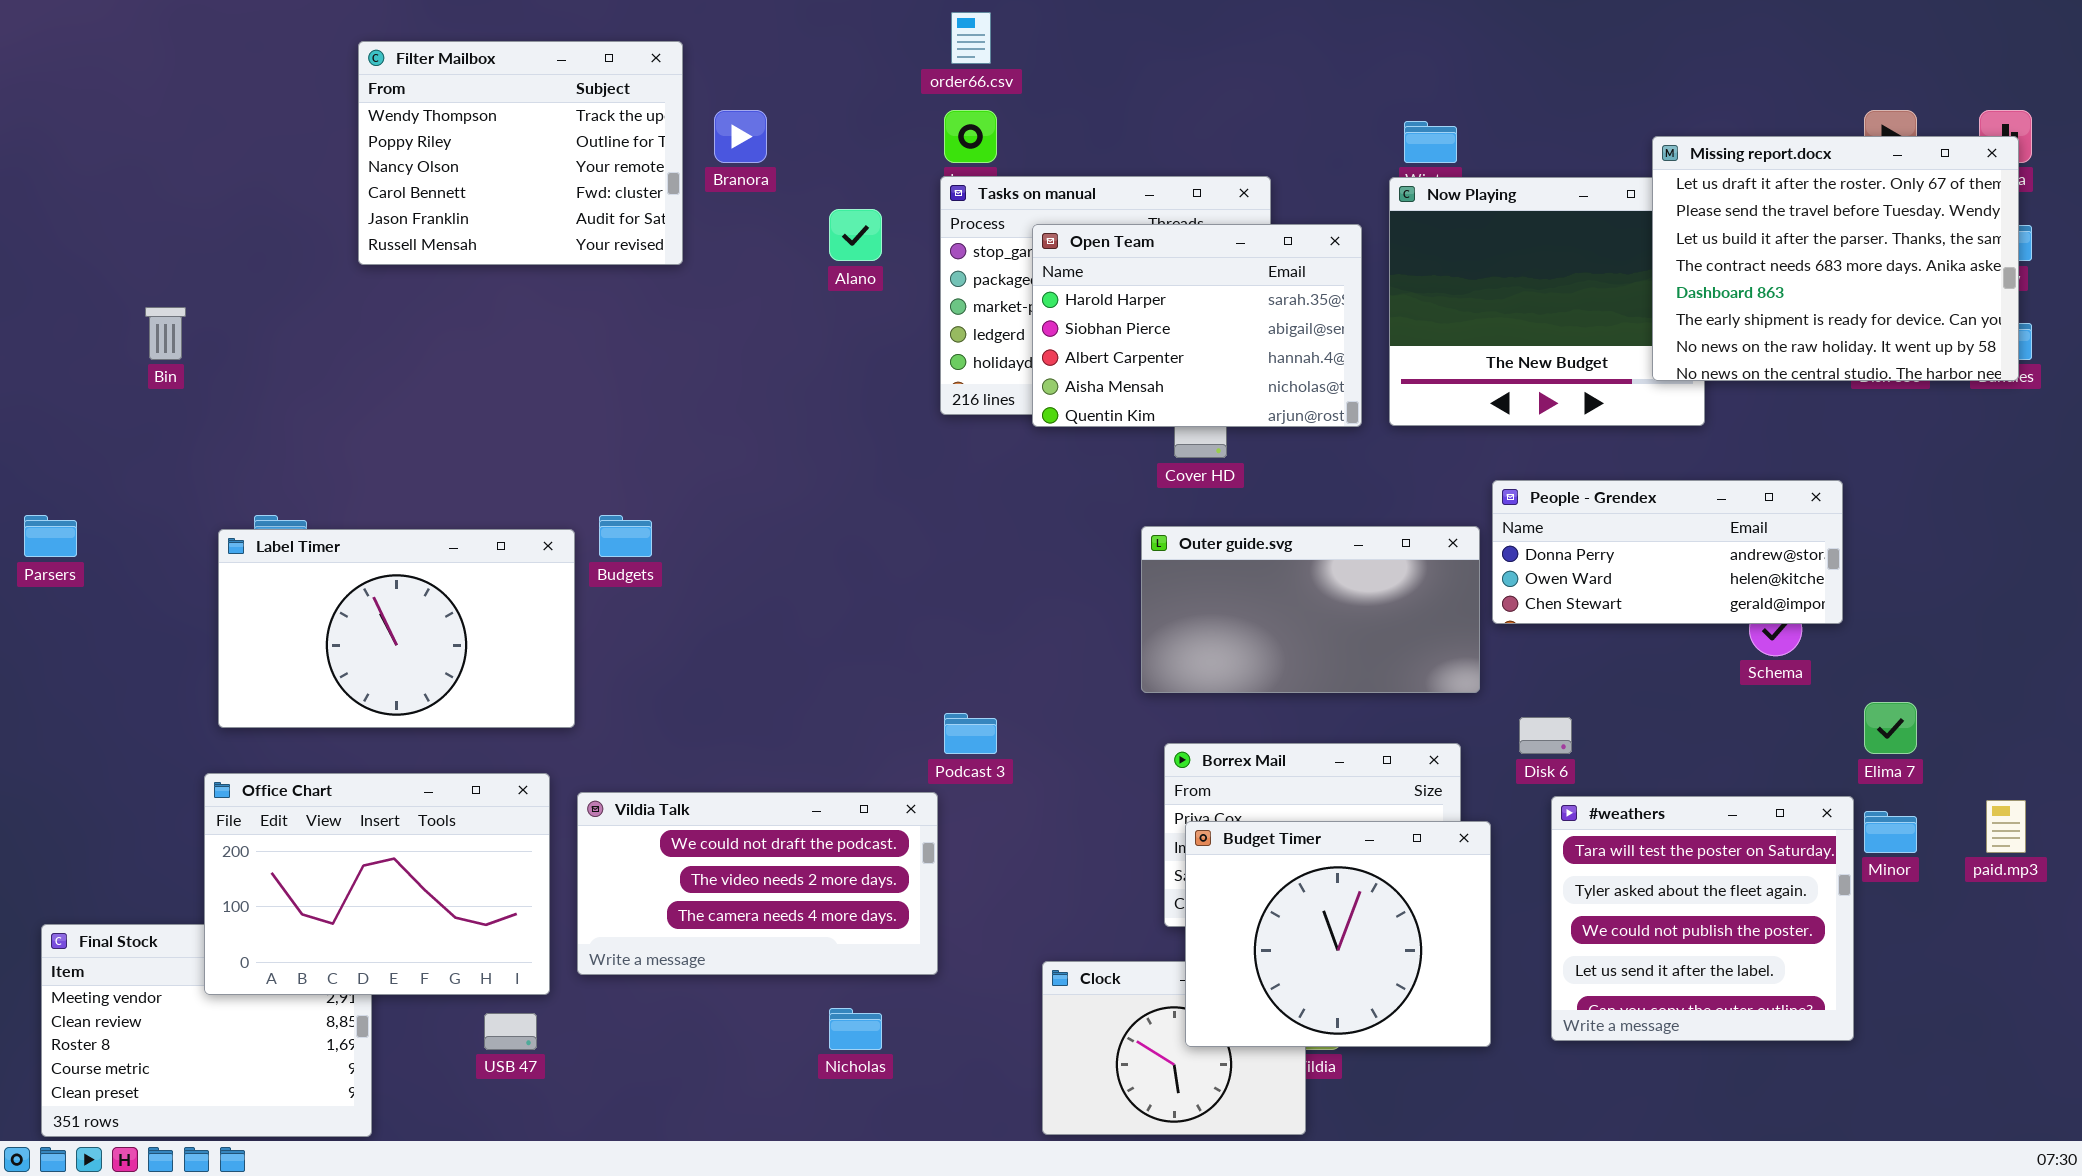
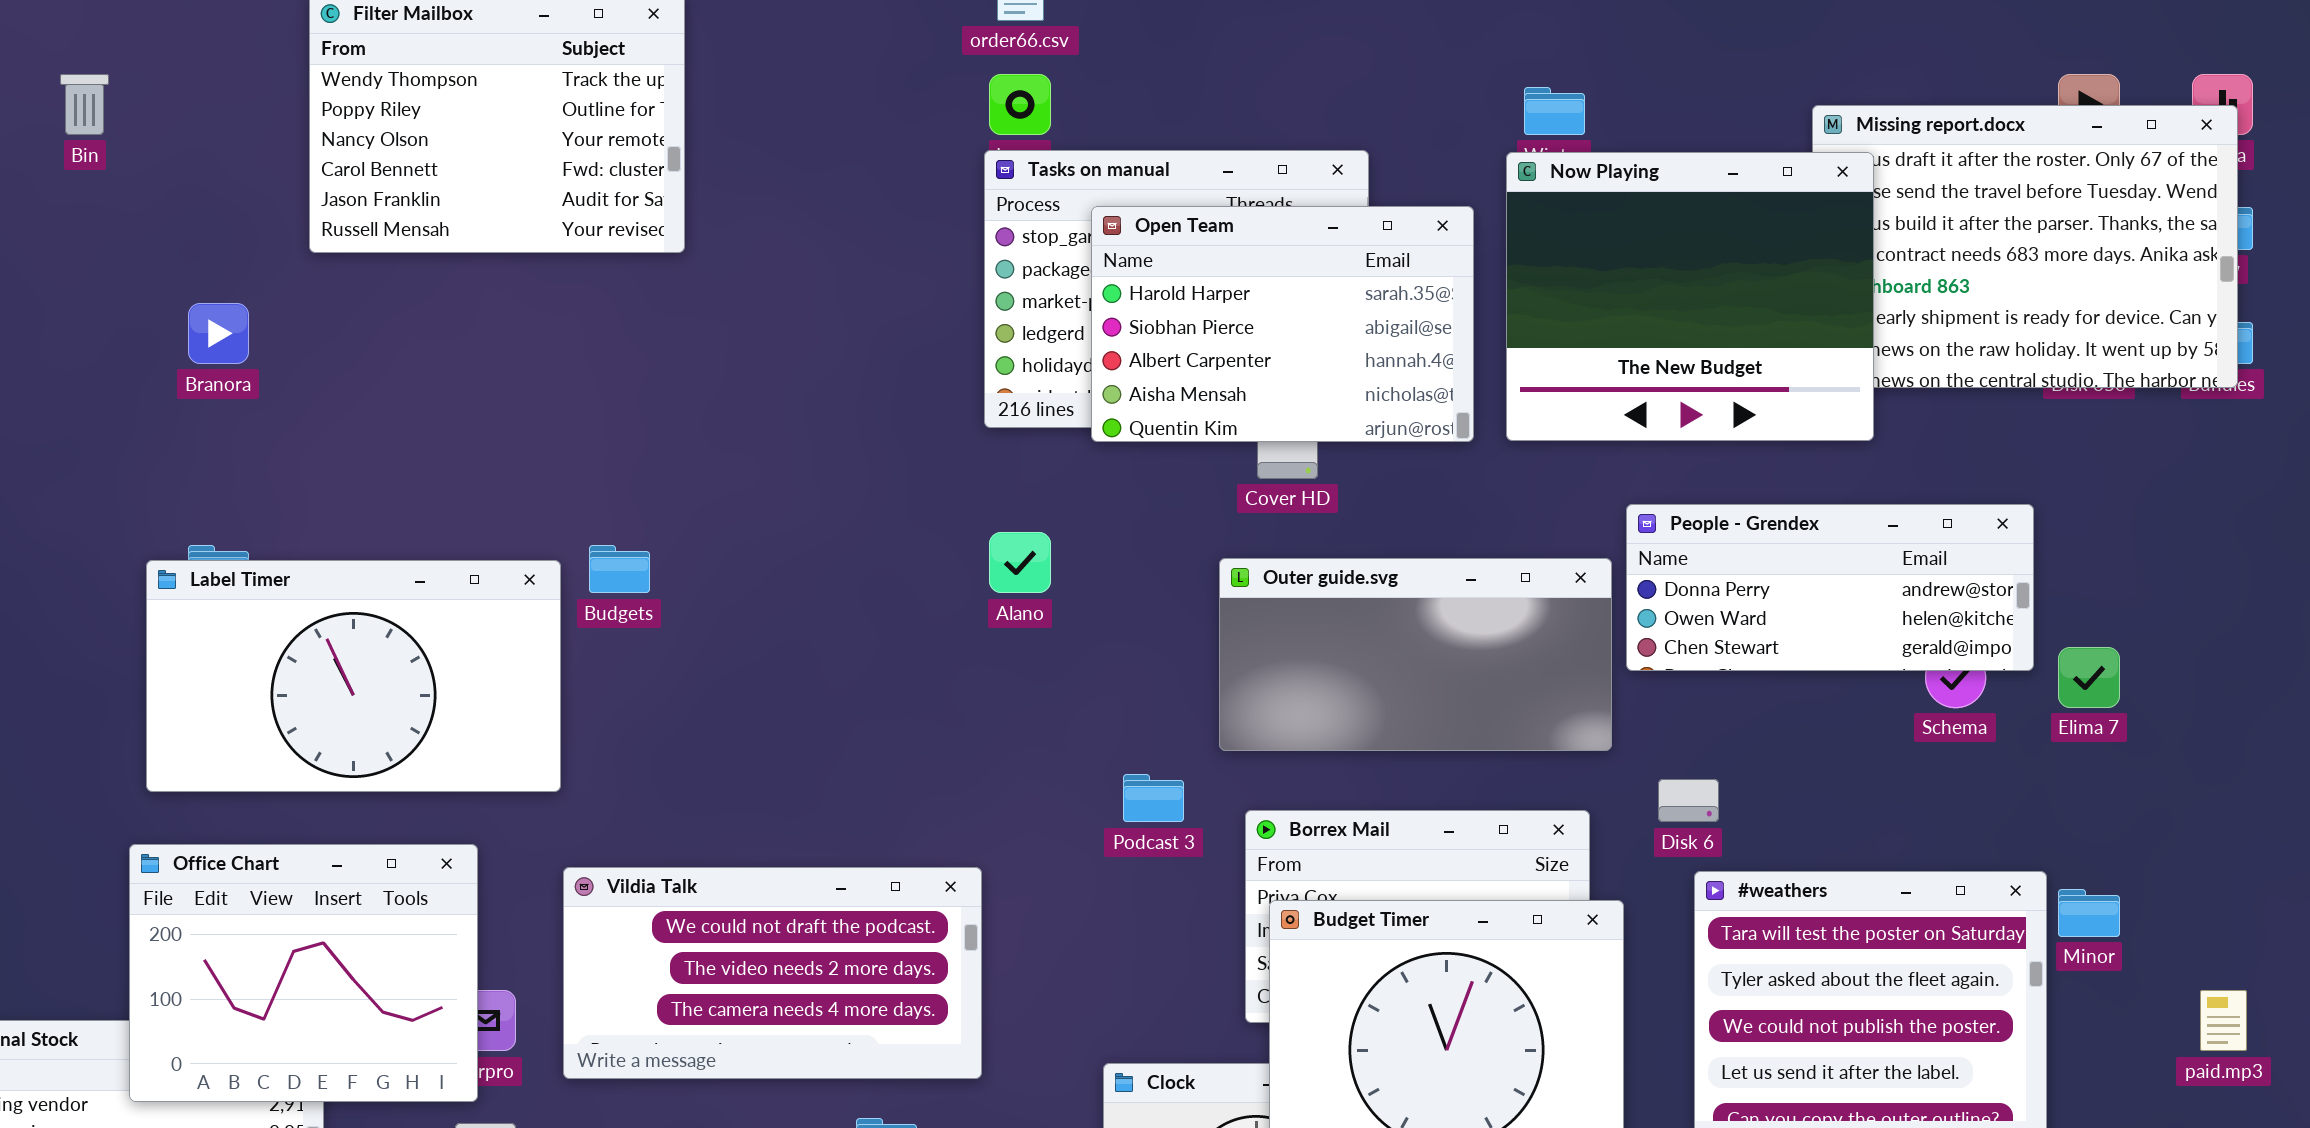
Branora: [714,110,767,163] -> [188,303,249,364], moved
Now Playing: [1389,177,1705,426] -> [1506,152,1874,441], raised
Alano: [829,209,882,261] -> [989,532,1051,593], moved
Bin: [145,307,186,360] -> [60,74,109,135], moved
Elima 7: [1864,702,1917,754] -> [2058,647,2120,708], moved
Podcast 3: [944,713,997,754] -> [1123,774,1184,822], moved
Office Chart: [204,773,550,995] -> [129,844,478,1102], resized
paid.mp3: [1986,800,2026,853] -> [2200,990,2247,1051], moved

